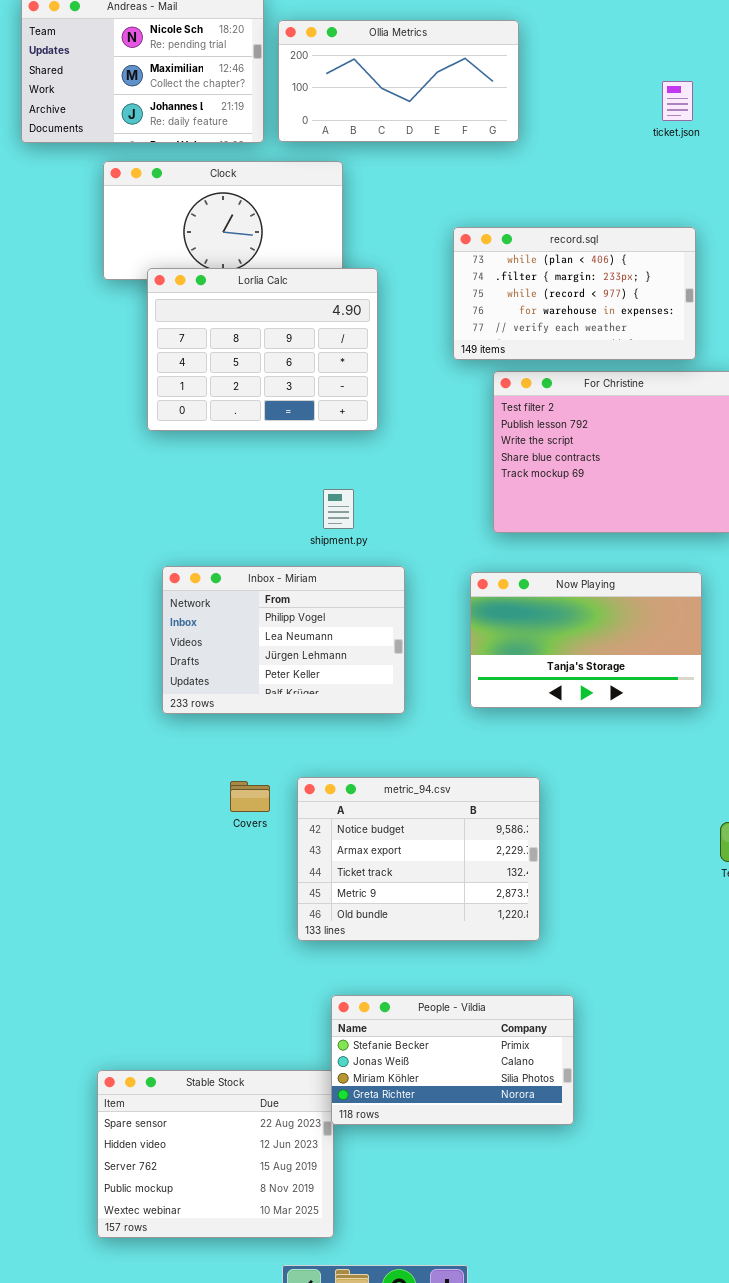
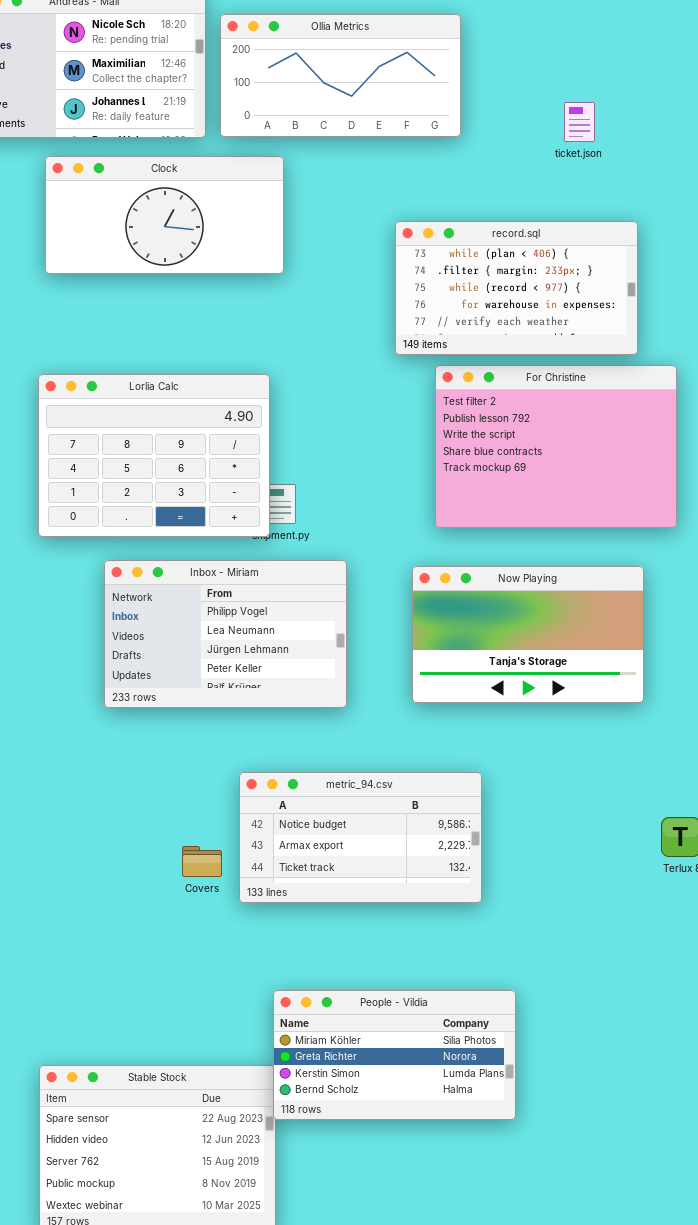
ticket.json: [662,81,693,121] -> [564,102,595,142], moved
Lorlia Calc: [147,268,378,431] -> [38,374,270,537], moved
metric_94.csv: [297,777,540,941] -> [239,772,482,903], resized
Covers: [230,781,270,812] -> [182,846,222,877], moved
People - Vildia: [331,995,574,1125] -> [273,990,516,1120], scrolled down 2 rows

